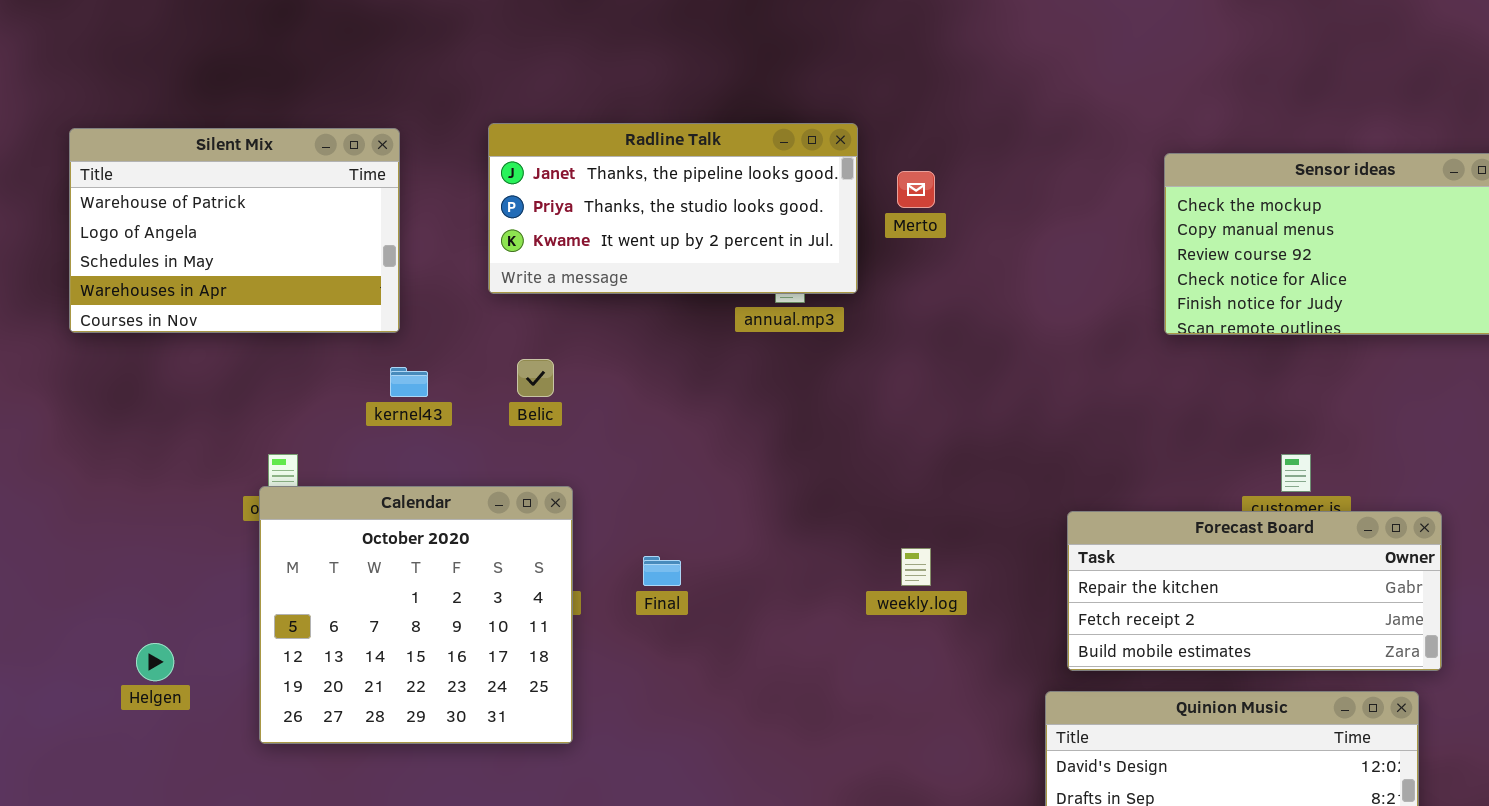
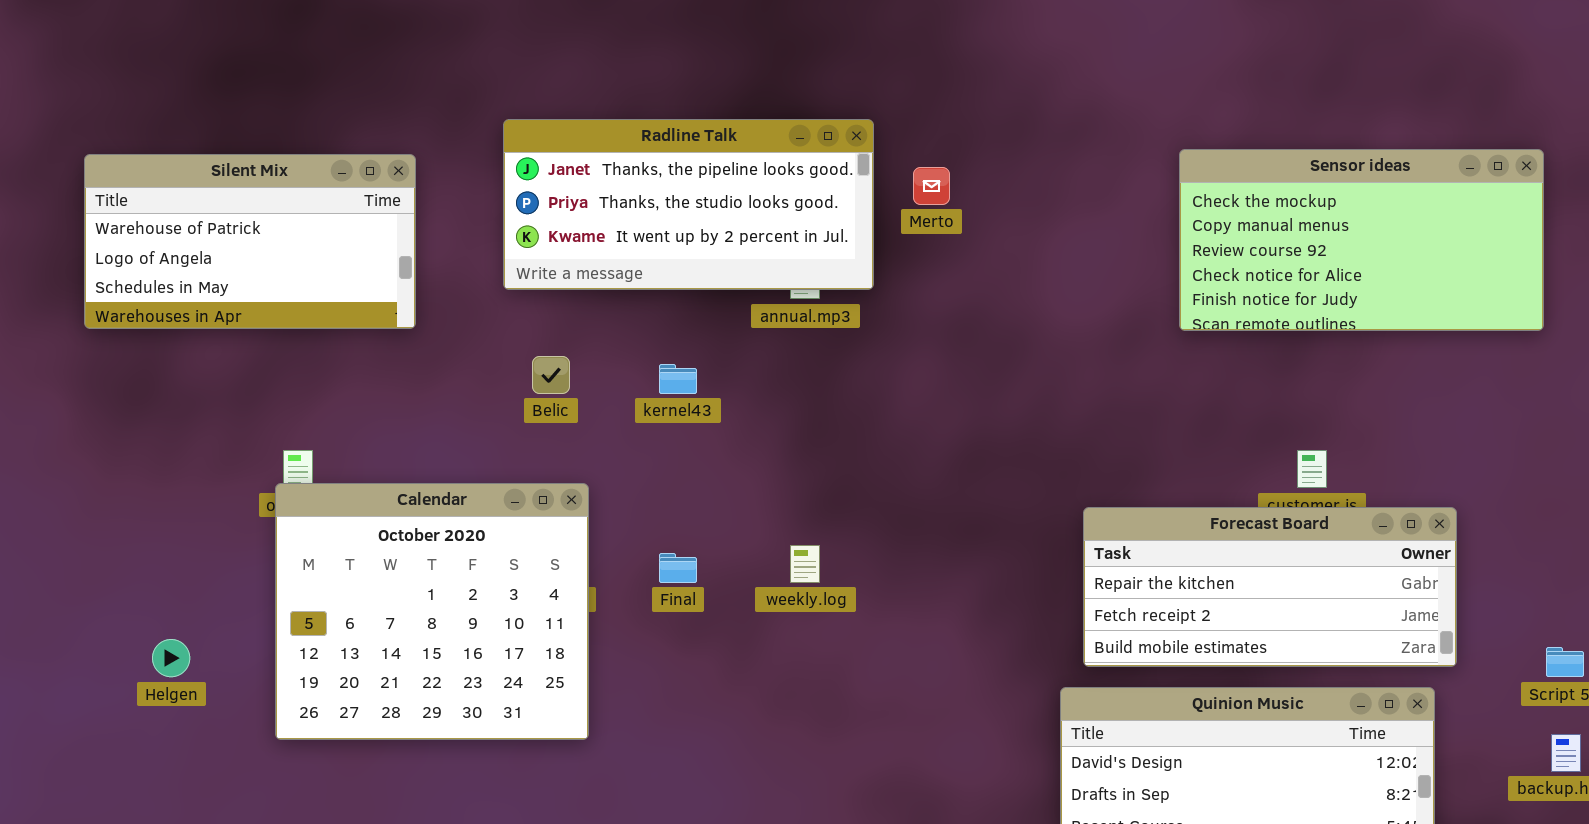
Silent Mix: [69,128,400,333] -> [84,154,416,329], resized
kernel43: [390,367,428,397] -> [659,364,697,394], moved
weekly.log: [901,548,931,586] -> [790,545,820,583], moved

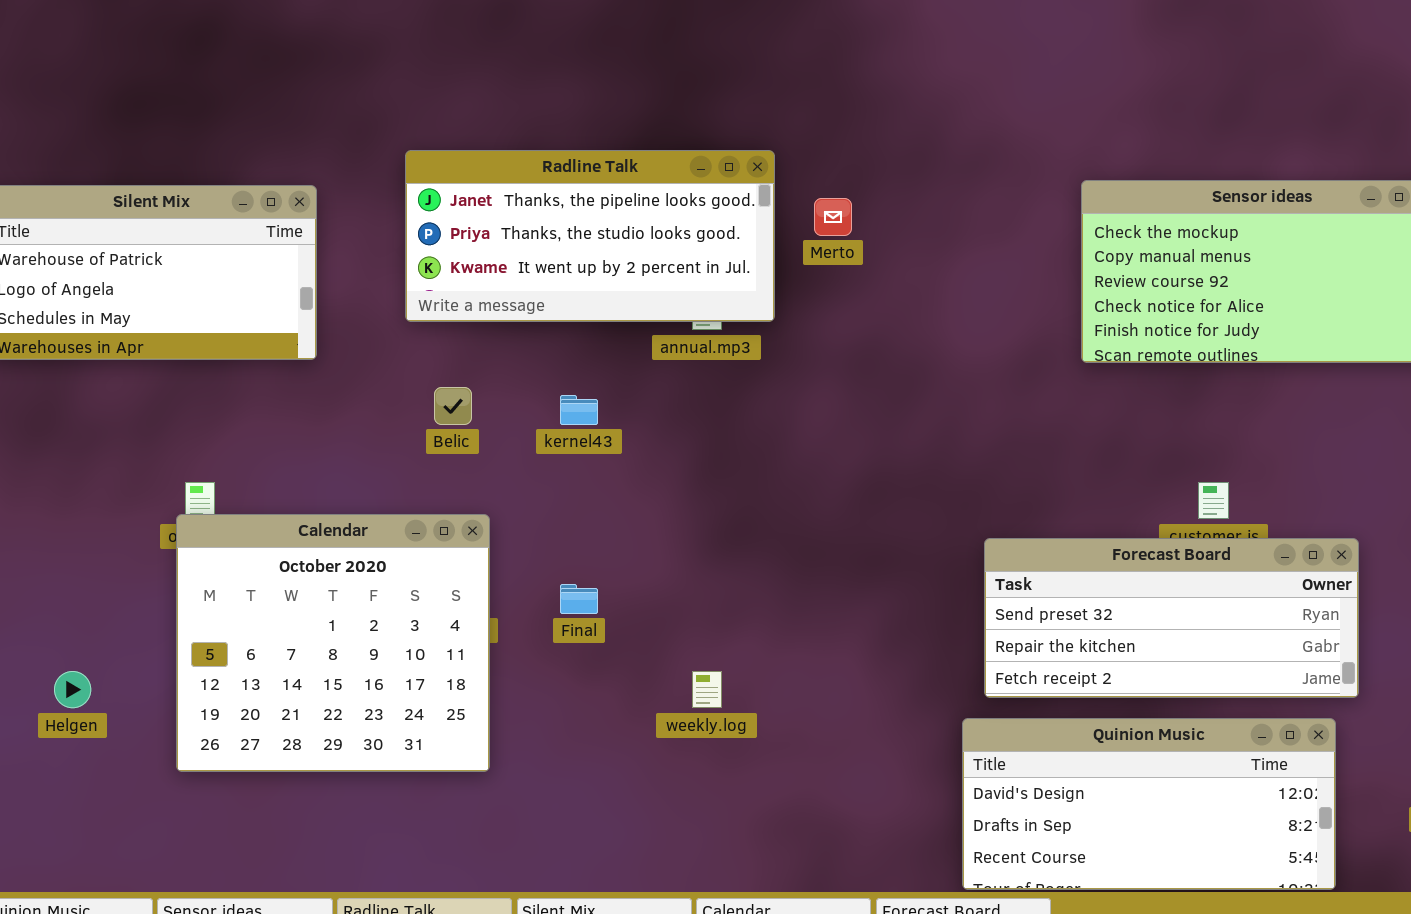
Forecast Board: [1083,507,1457,667] -> [984,538,1359,698], scrolled up 1 row
weekly.log: [790,545,820,583] -> [692,671,722,708], moved

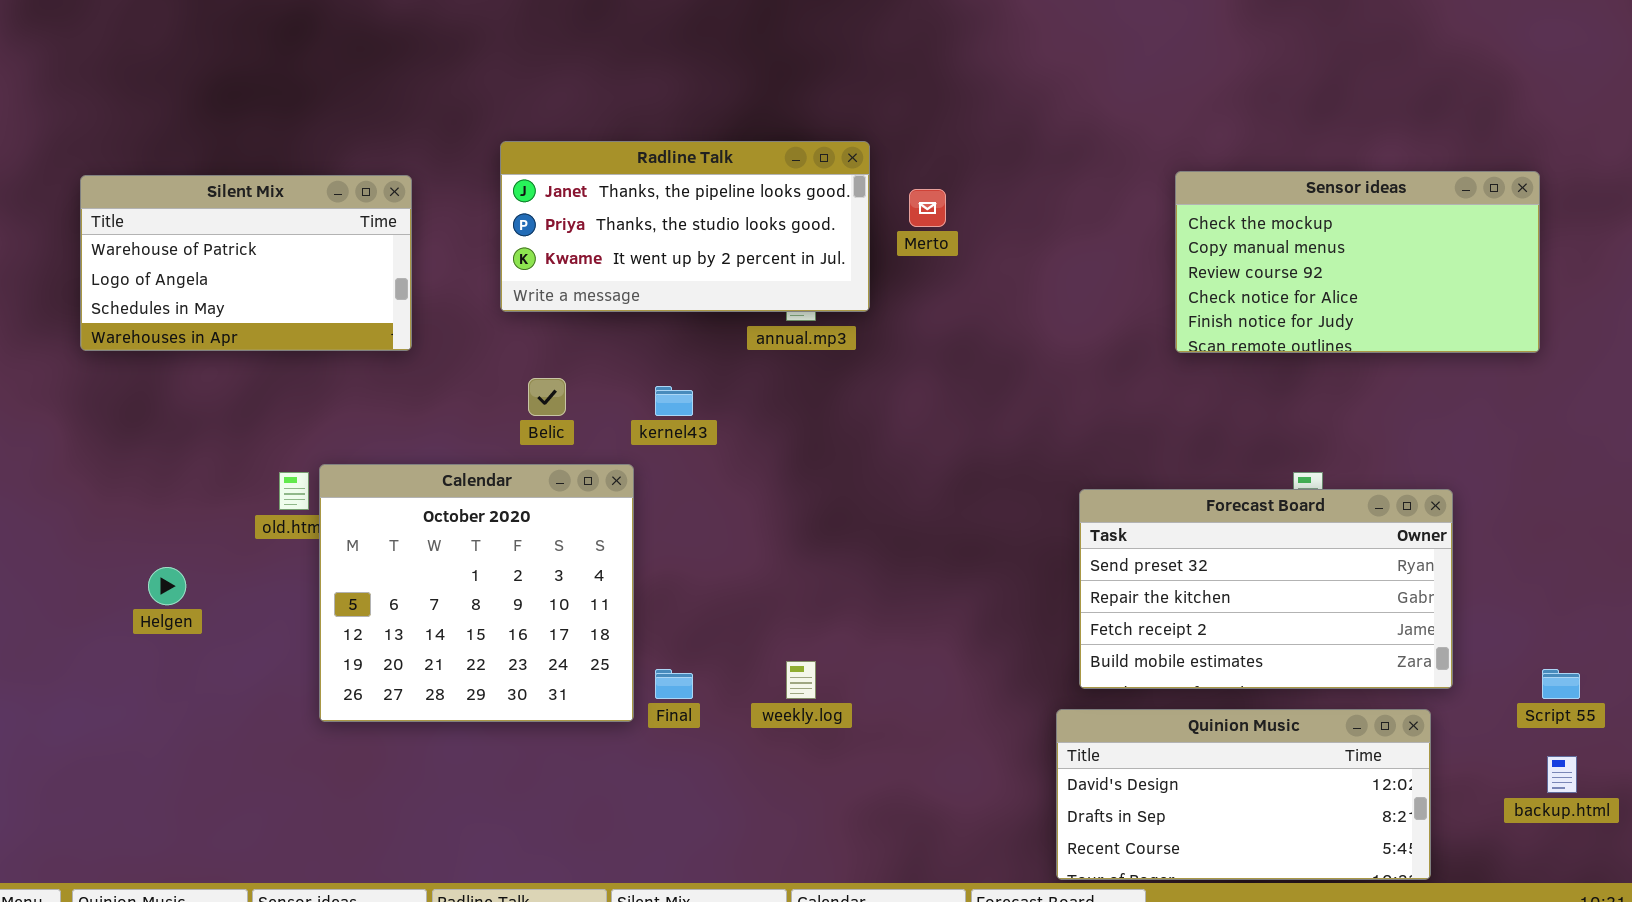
Calendar: [176,514,490,772] -> [319,464,634,722], moved
Forecast Board: [984,538,1359,698] -> [1079,489,1453,689], resized
Final: [560,584,598,614] -> [655,669,693,699], moved
Helgen: [54,671,91,708] -> [148,567,186,605], moved

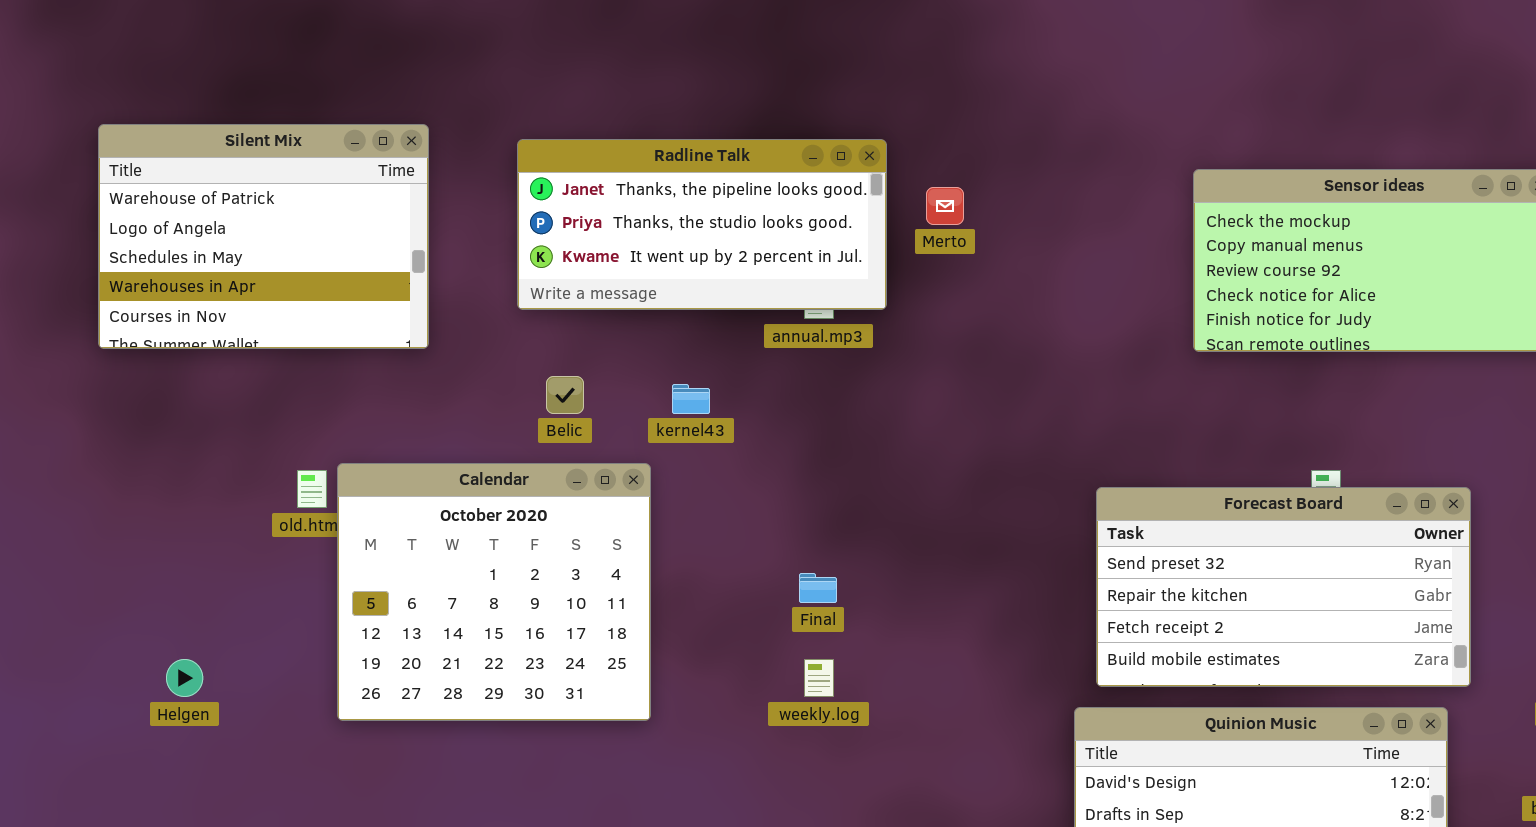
Silent Mix: [80,175,412,351] -> [98,124,429,349], resized
Helgen: [148,567,186,605] -> [166,659,203,697], moved
Final: [655,669,693,699] -> [799,573,837,603], moved

